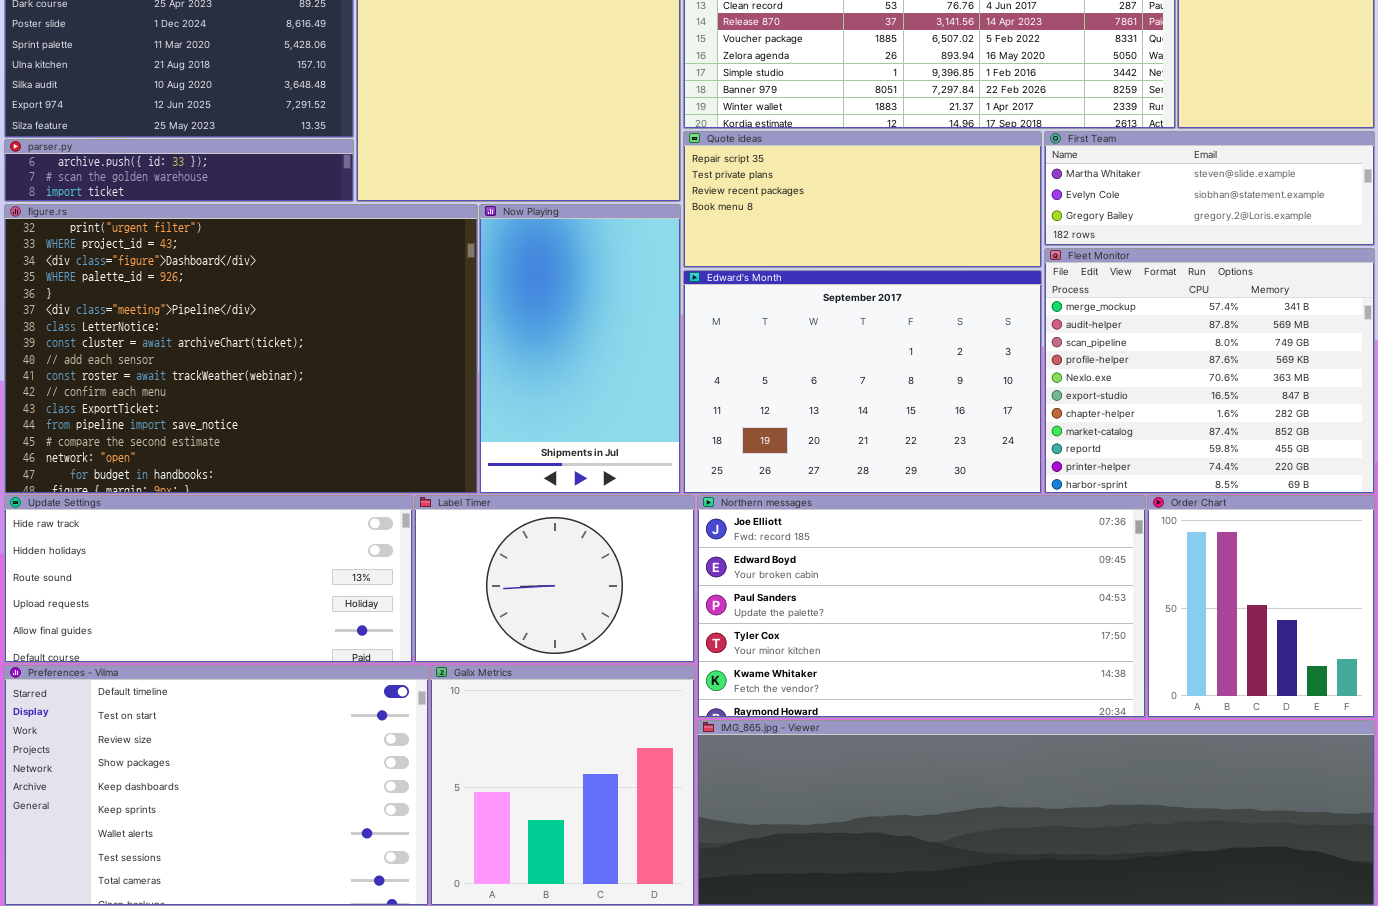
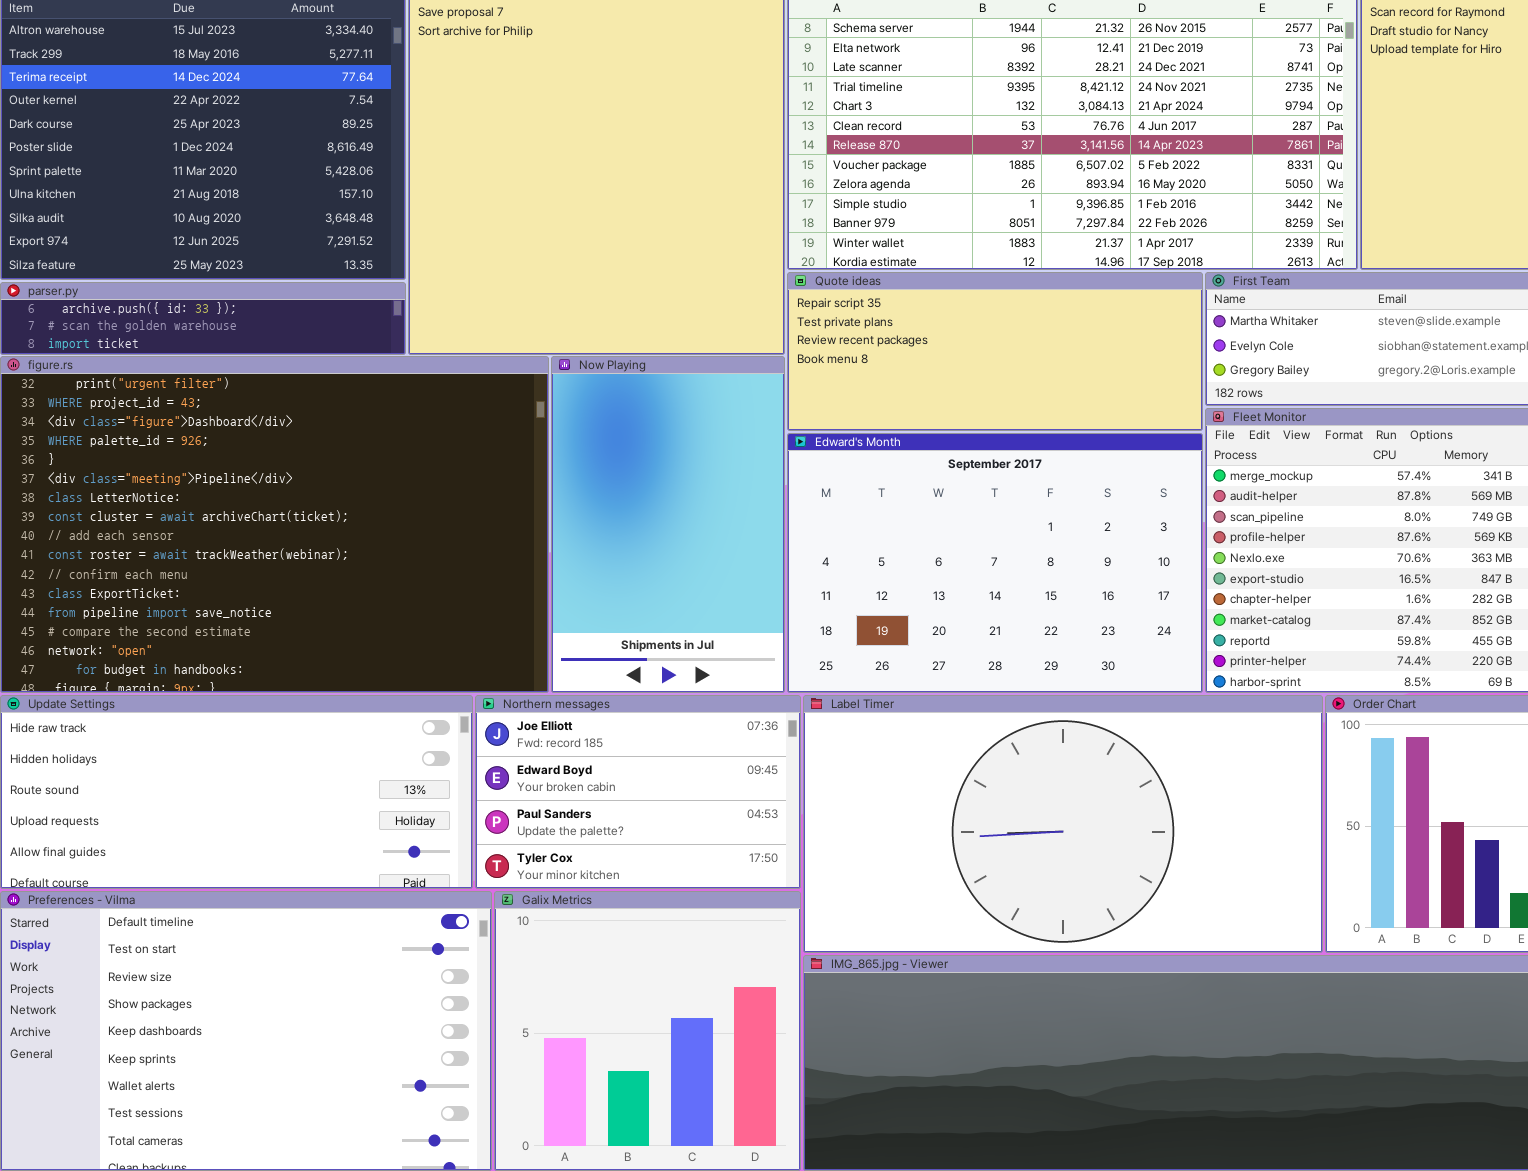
Label Timer: [414,495,695,663] -> [803,695,1323,953], moved, resized
Northern messages: [697,495,1146,718] -> [475,695,801,889], moved, resized

